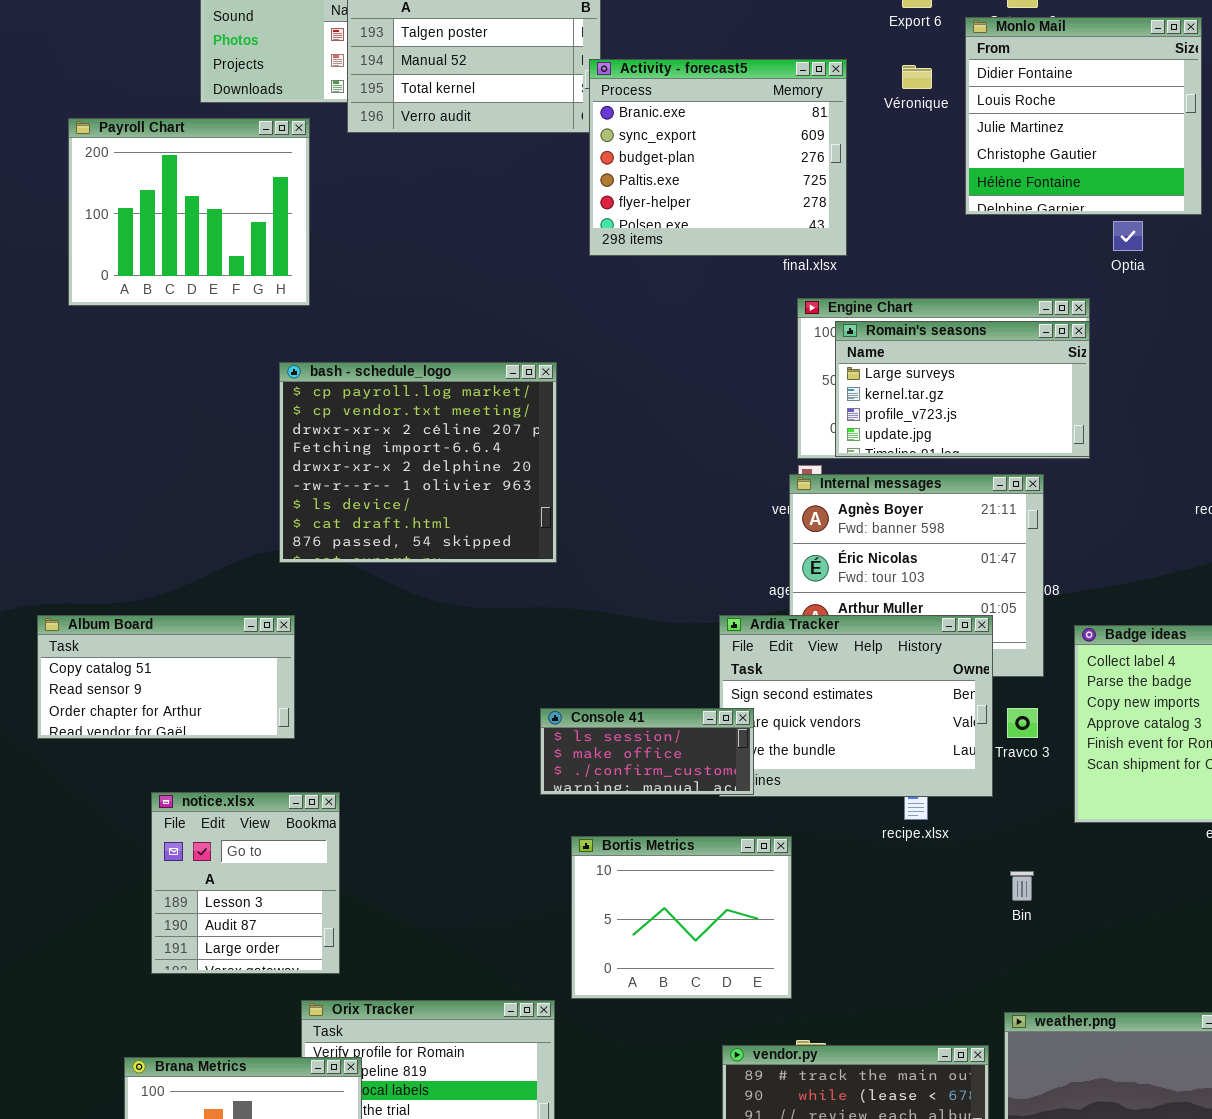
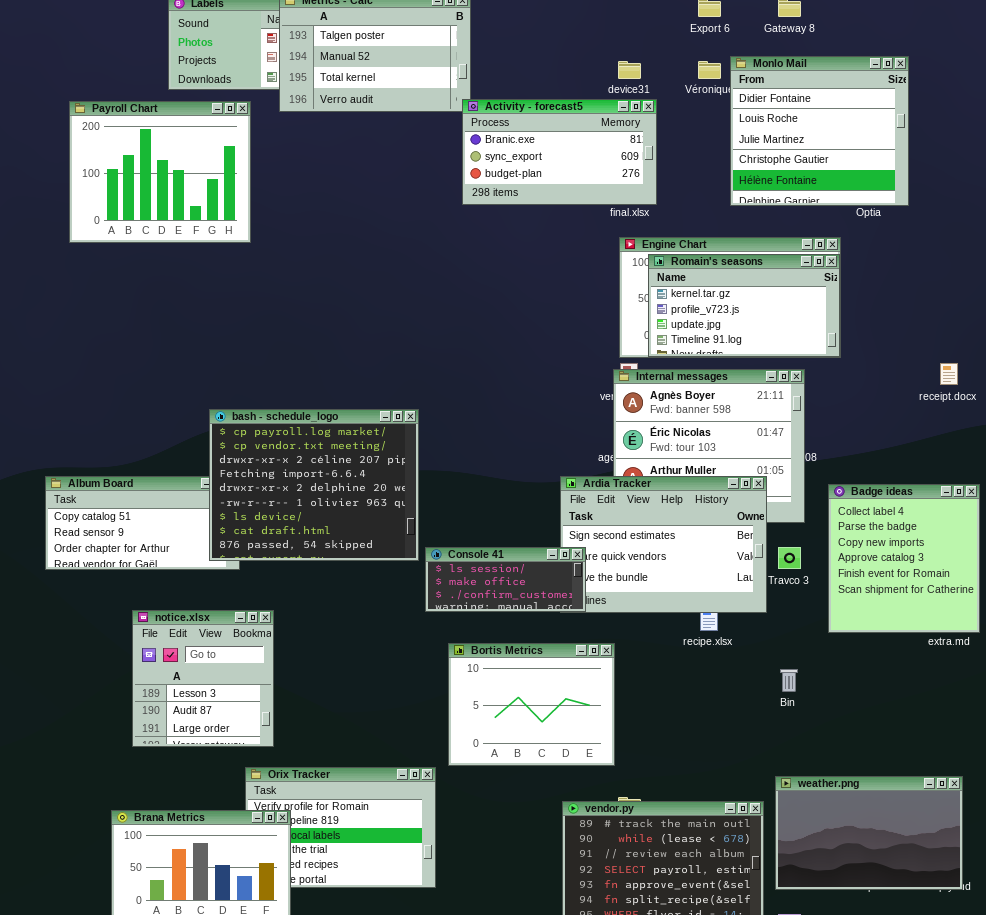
Monlo Mail: [965,17,1202,215] -> [730,56,909,206], moved
Activity - forecast5: [589,59,847,256] -> [462,99,657,205], resized
Romain's seasons: [835,321,1090,457] -> [648,254,840,357], scrolled down 1 row
bash - schedule_logo: [279,362,557,563] -> [209,409,419,561], moved

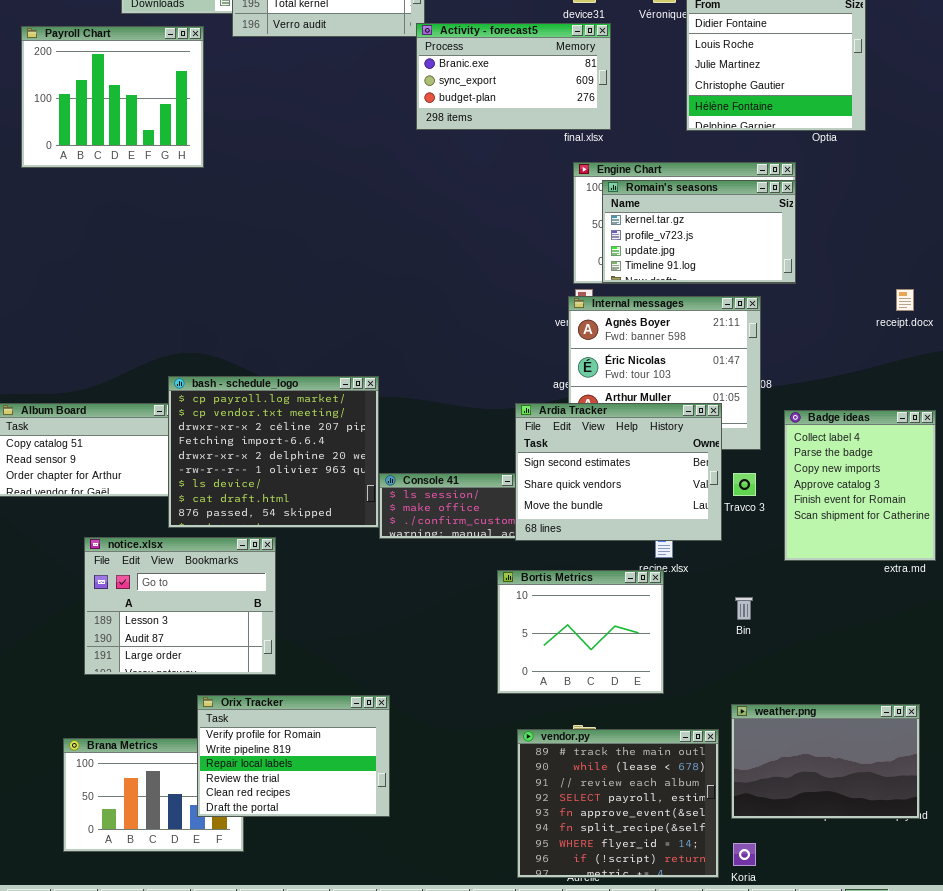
bash - schedule_logo: [209,409,419,561] -> [168,376,379,528], moved
Ardia Tracker: [560,476,767,613] -> [515,403,722,541], raised
notice.xlsx: [132,610,274,747] -> [84,537,276,675], resized
Bortis Metrics: [448,643,615,766] -> [497,570,664,694], moved
Orix Tracker: [245,767,436,888] -> [197,695,390,817], raised

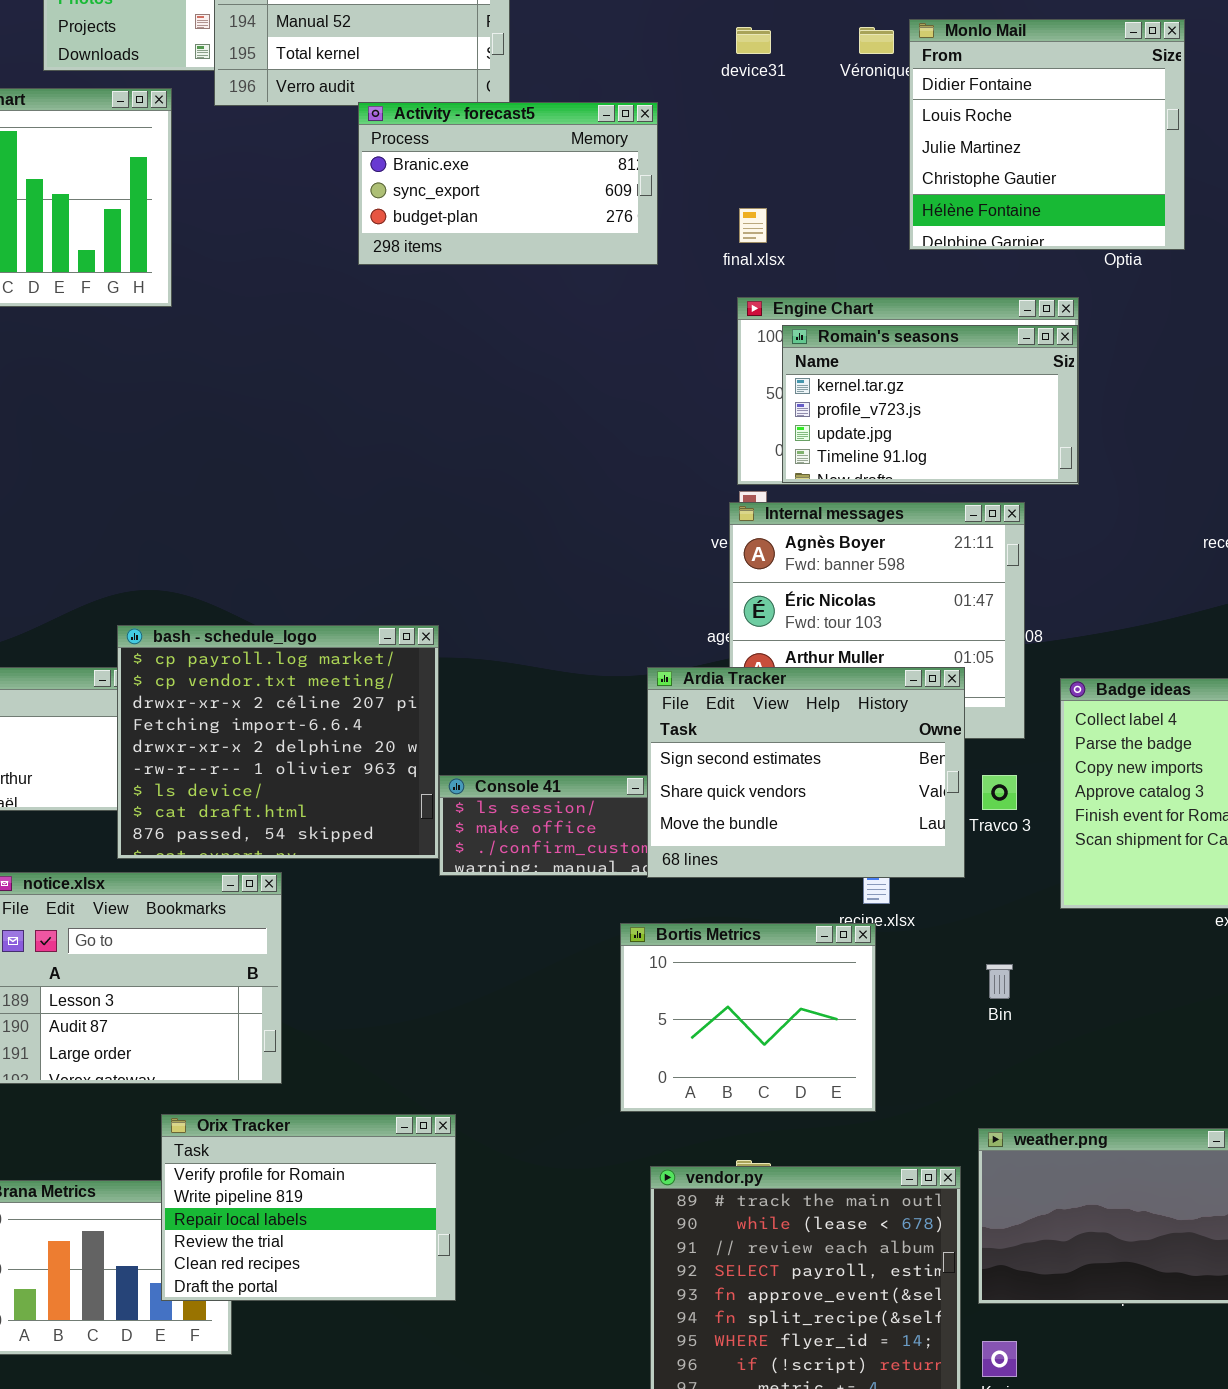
Activity - forecast5: [416,23,611,130] -> [358,102,658,265], moved

